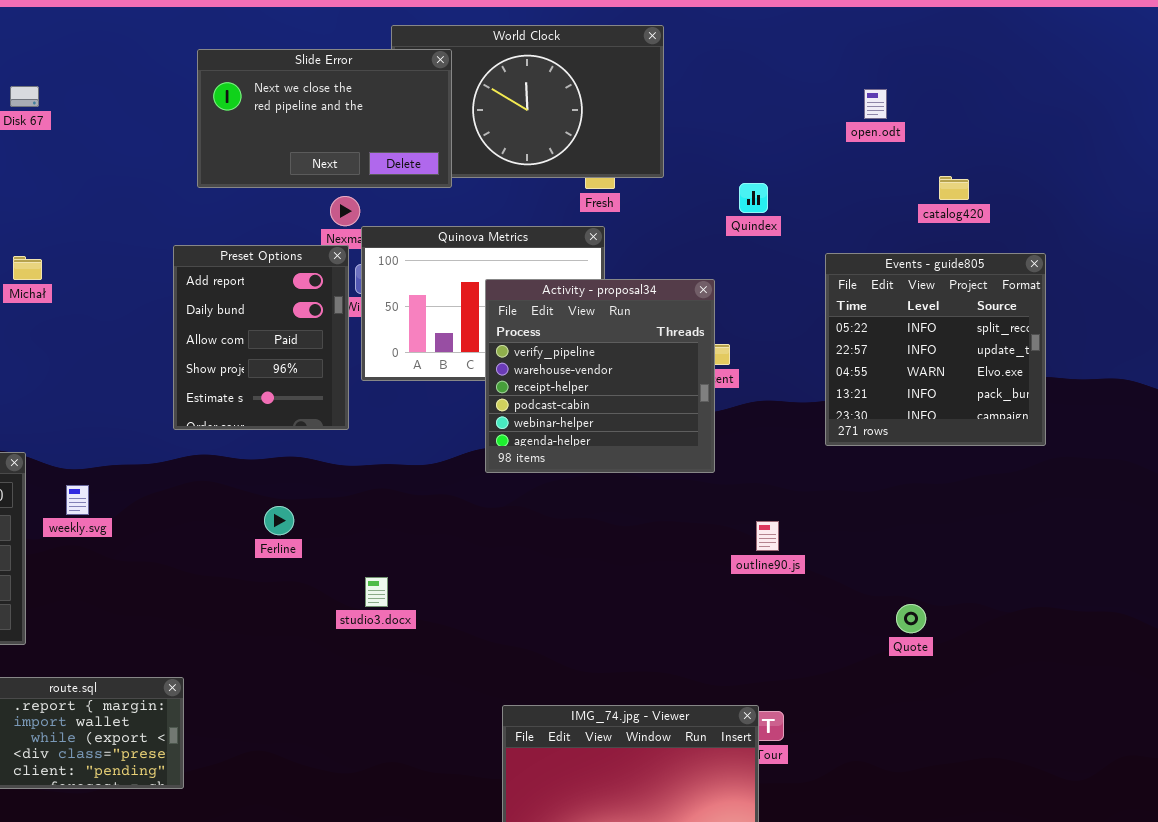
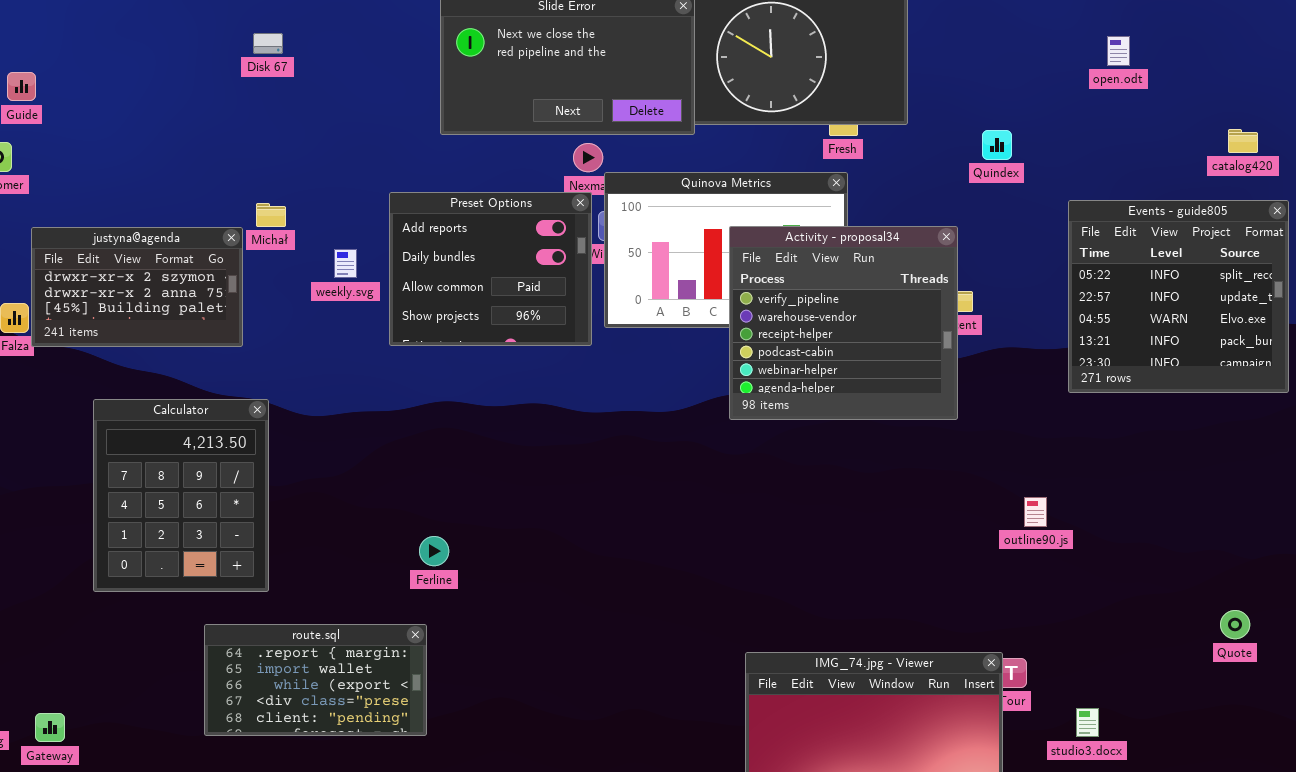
catalog420: [939,176,969,200] -> [1228,129,1258,153], moved
Preset Options: [173,245,349,430] -> [389,192,592,346], resized
weekly.svg: [66,485,89,515] -> [334,249,357,278], moved
Ferline: [264,506,294,535] -> [419,536,449,566], moved
outline90.js: [756,521,779,551] -> [1024,497,1047,527], moved
studio3.docx: [365,577,388,607] -> [1076,708,1099,737], moved
Quote: [896,604,926,633] -> [1220,610,1250,639], moved

